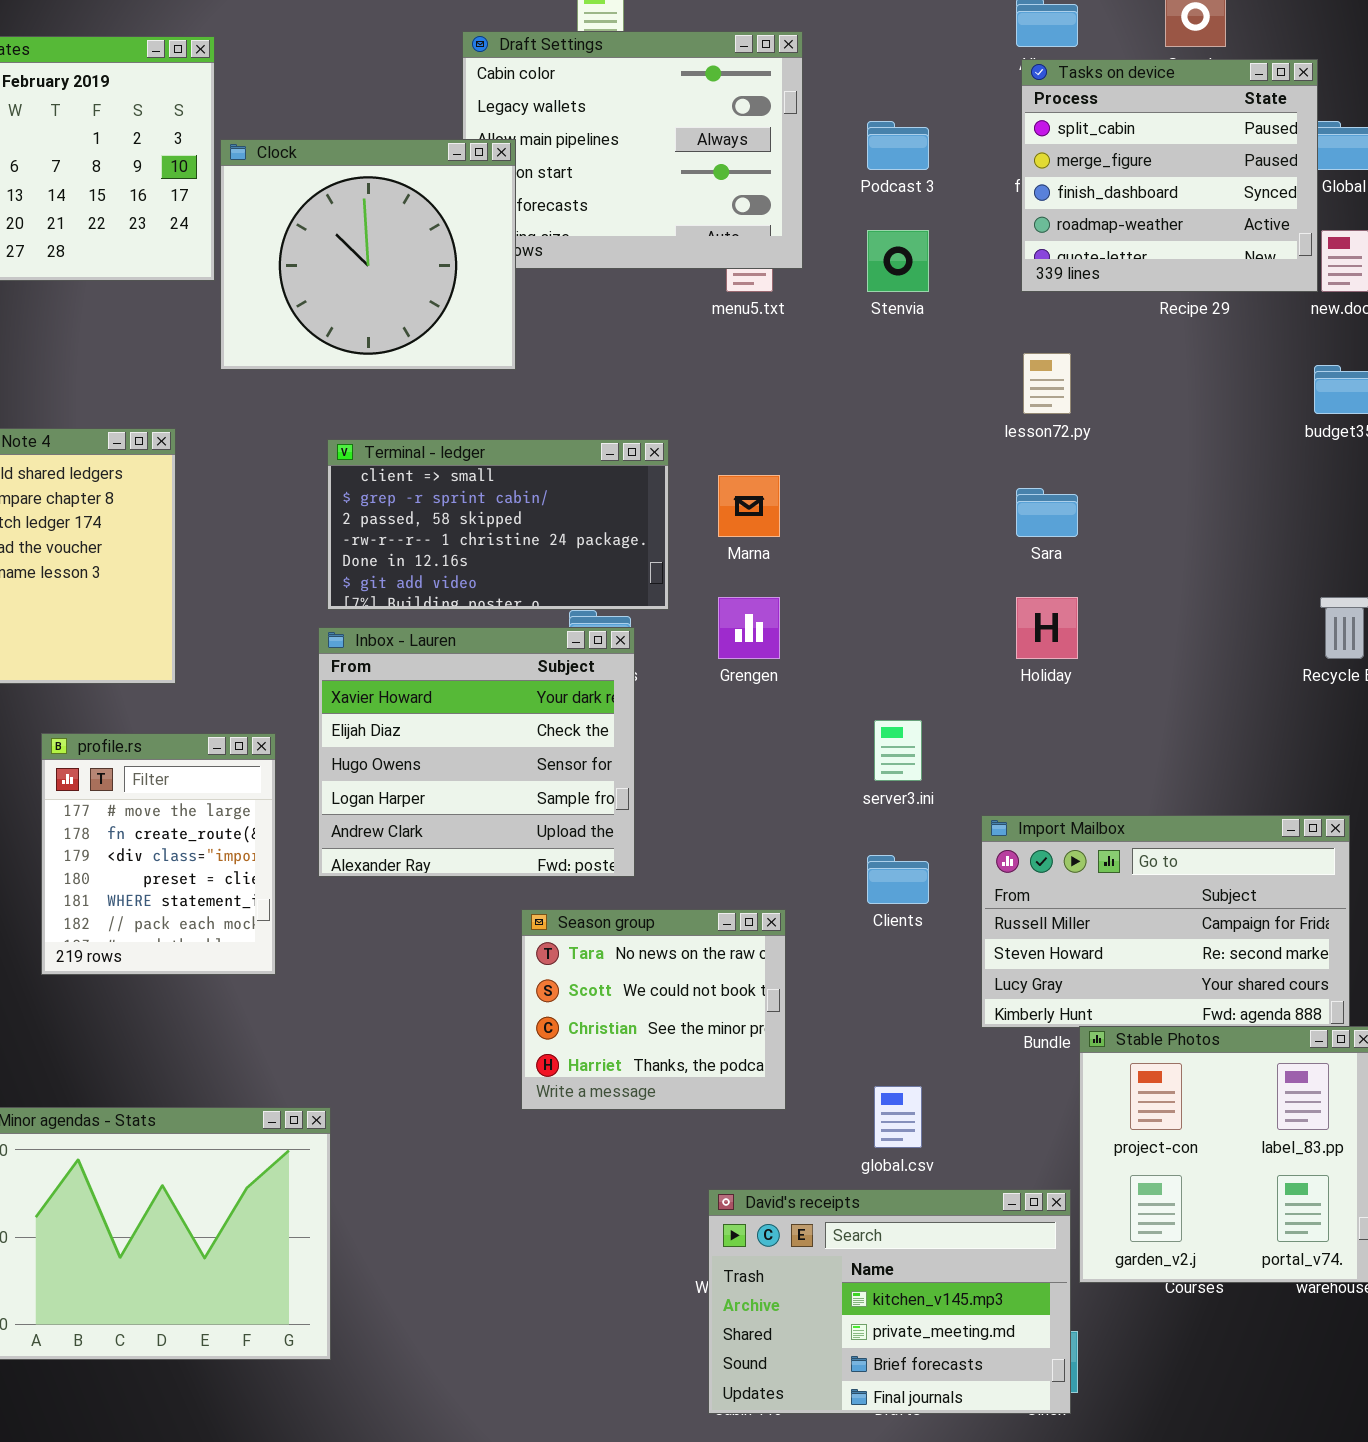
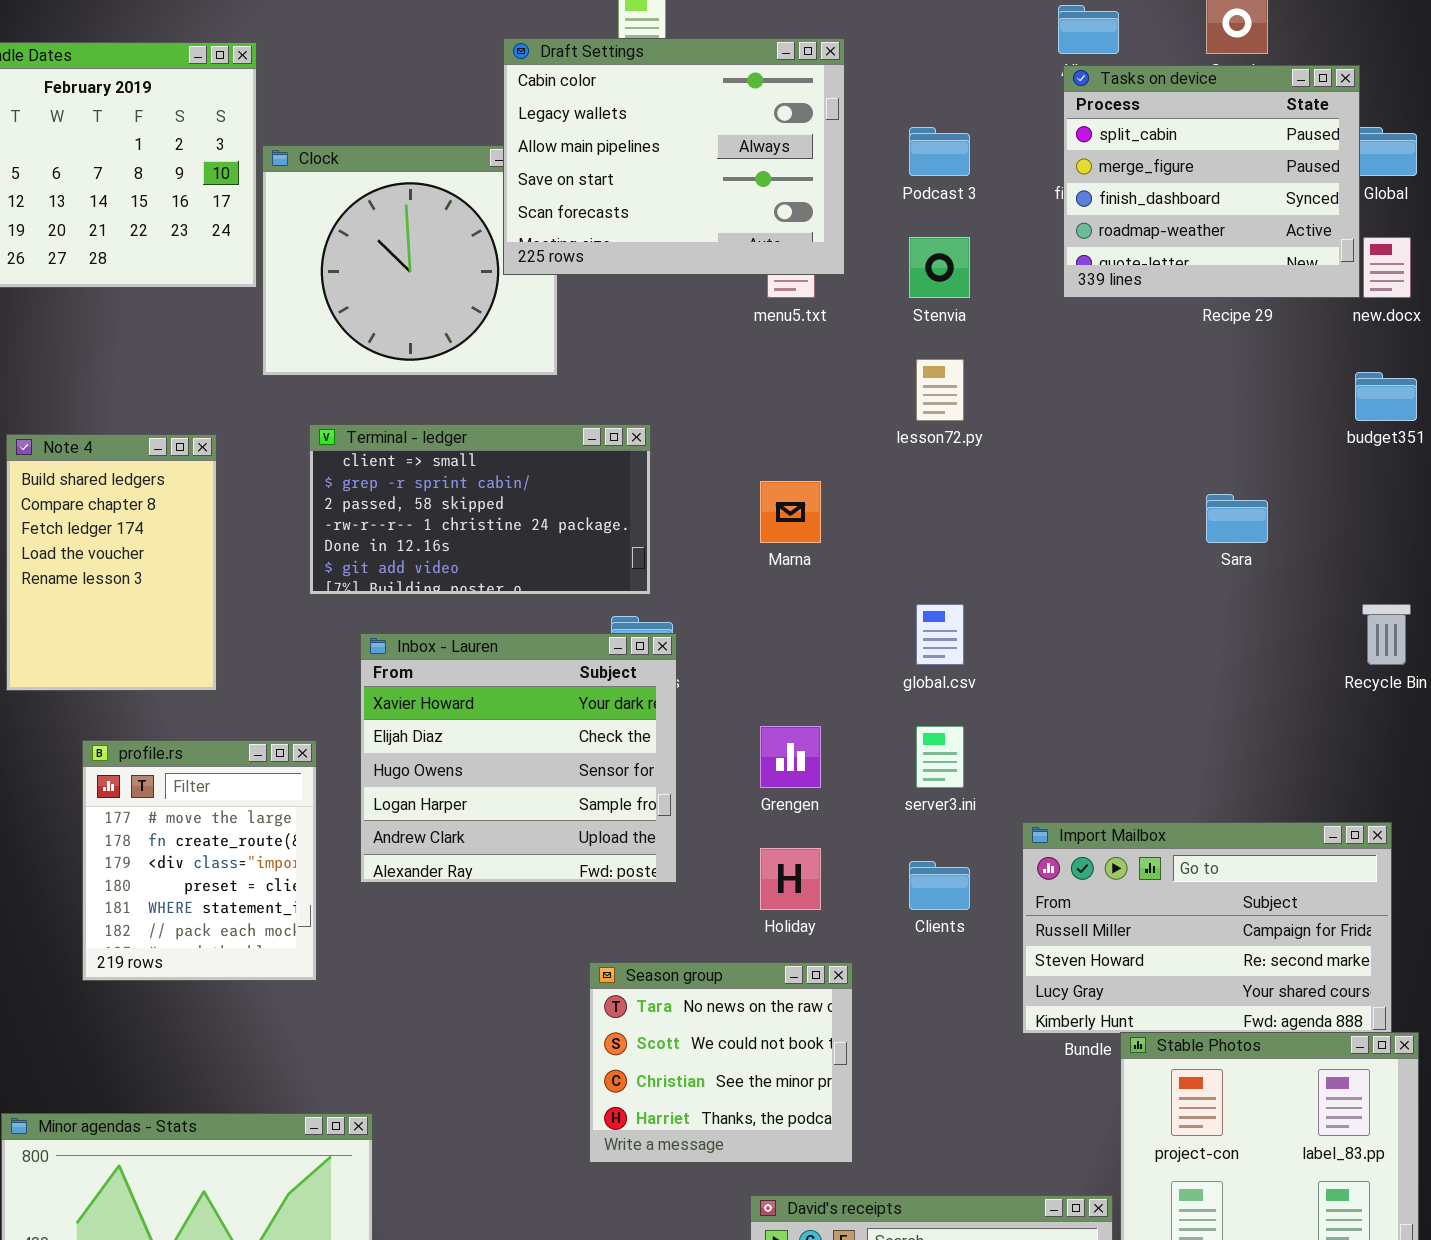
Draft Settings: [462,31,803,269] -> [503,38,845,275], raised
lesson72.py: [1023,353,1071,414] -> [916,359,964,421], moved
Terminal - ledger: [327,439,669,610] -> [309,424,651,595], moved
Sara: [1016,488,1078,537] -> [1206,494,1268,543], moved
Grengen: [718,597,780,659] -> [760,726,821,788], moved
Holiday: [1016,597,1078,659] -> [760,848,821,910], moved
Season group: [521,909,786,1110] -> [589,962,853,1163], moved
global.csv: [874,1086,922,1148] -> [916,604,964,665], moved

